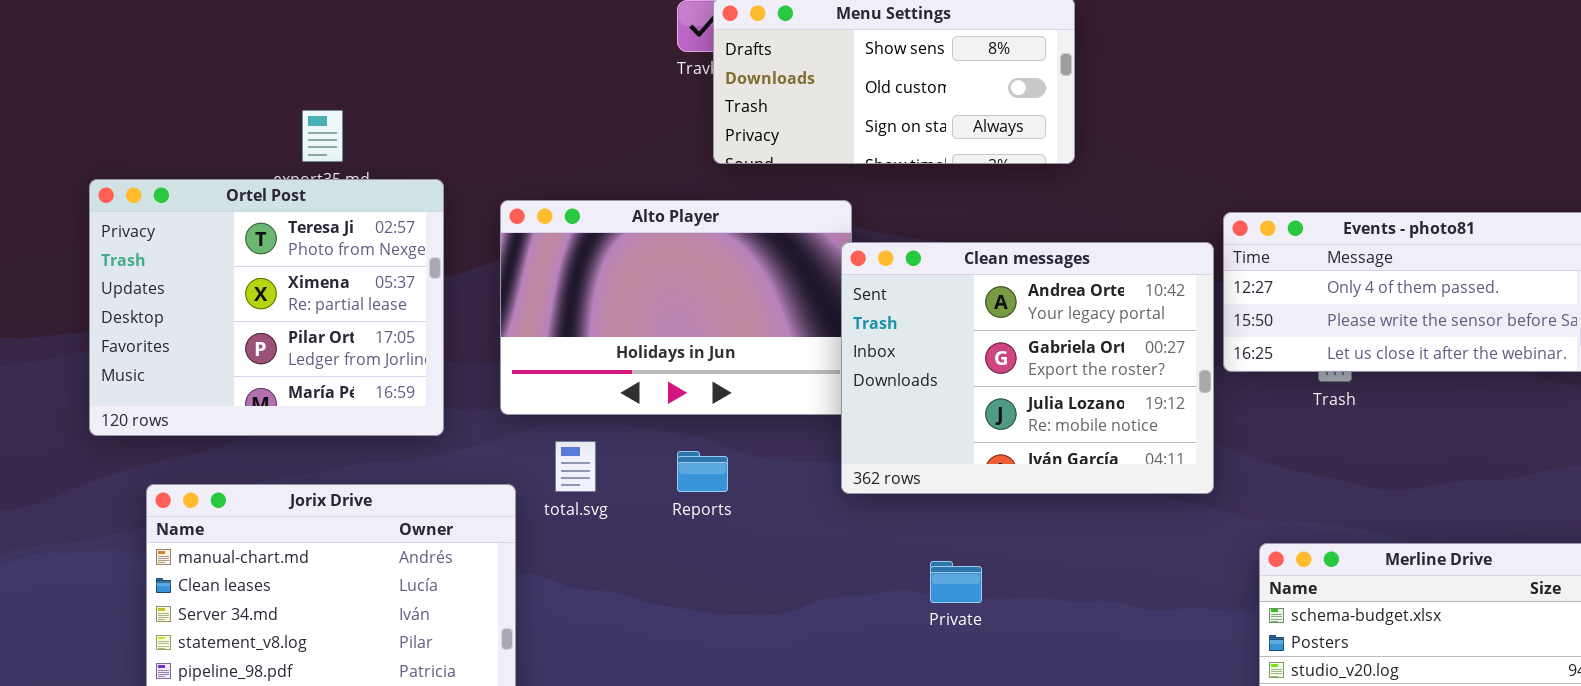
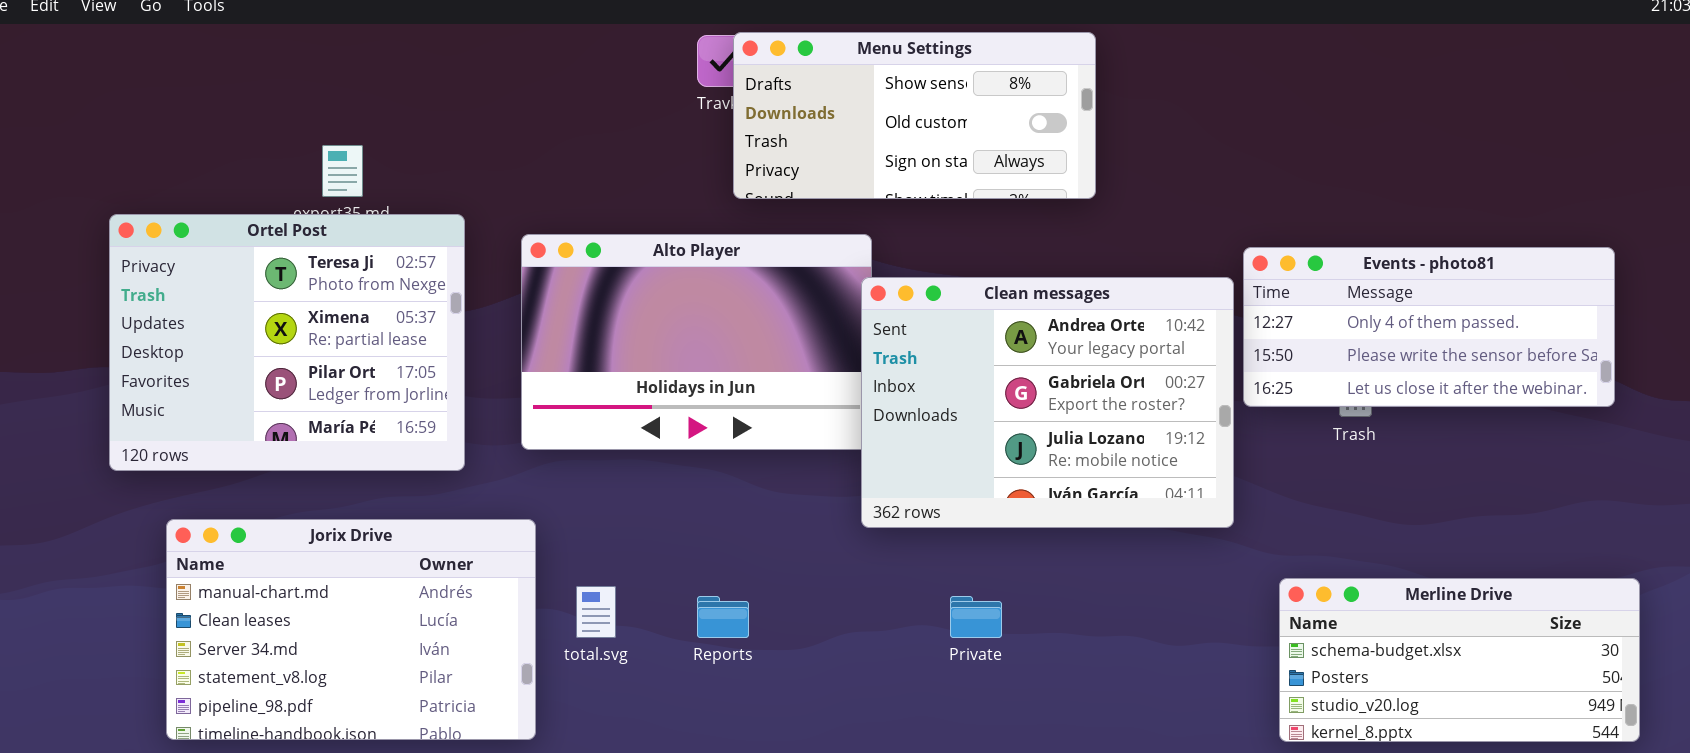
total.svg: [555,441,596,492] -> [576,586,616,638], moved
Reports: [677,451,728,492] -> [697,596,749,638], moved

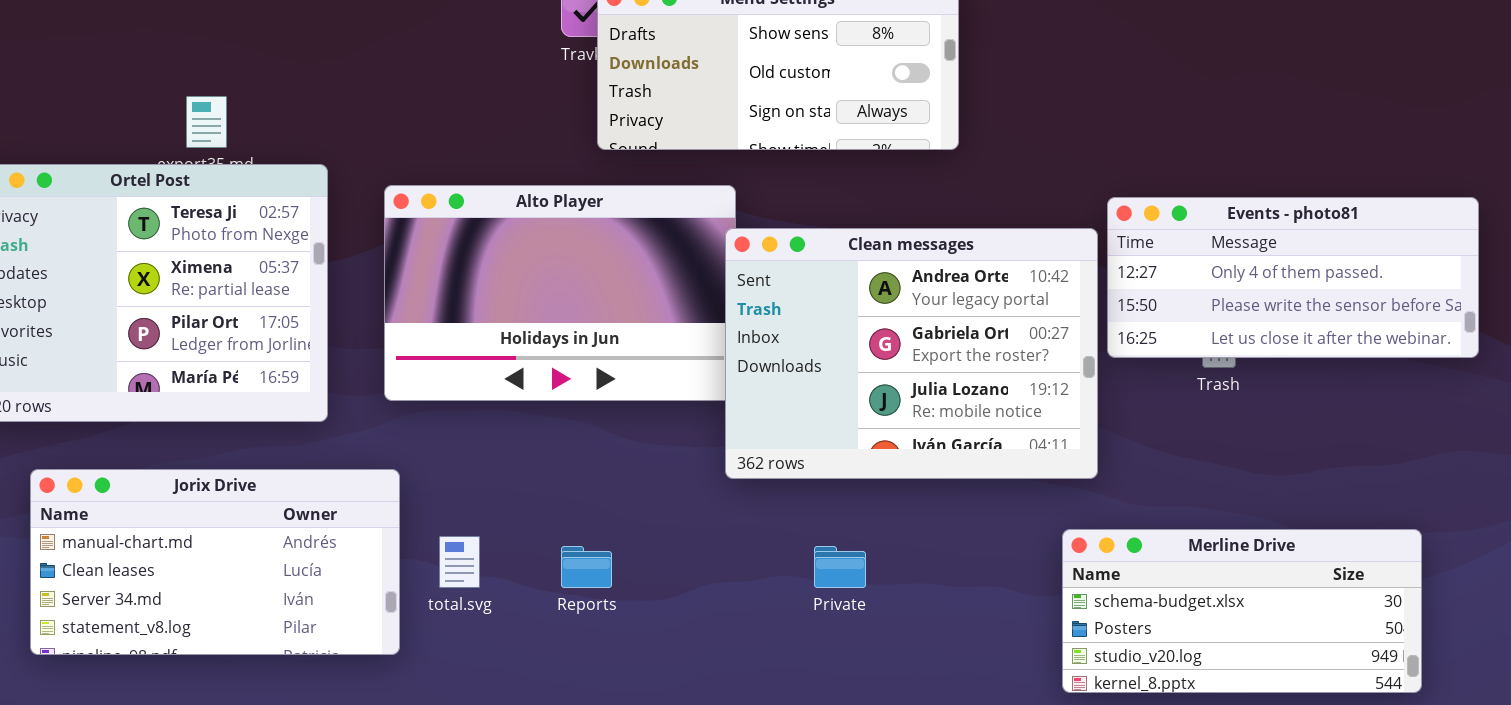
Jorix Drive: [166,519,536,740] -> [30,469,400,655], resized
Merline Drive: [1279,578,1640,742] -> [1062,529,1422,693], moved

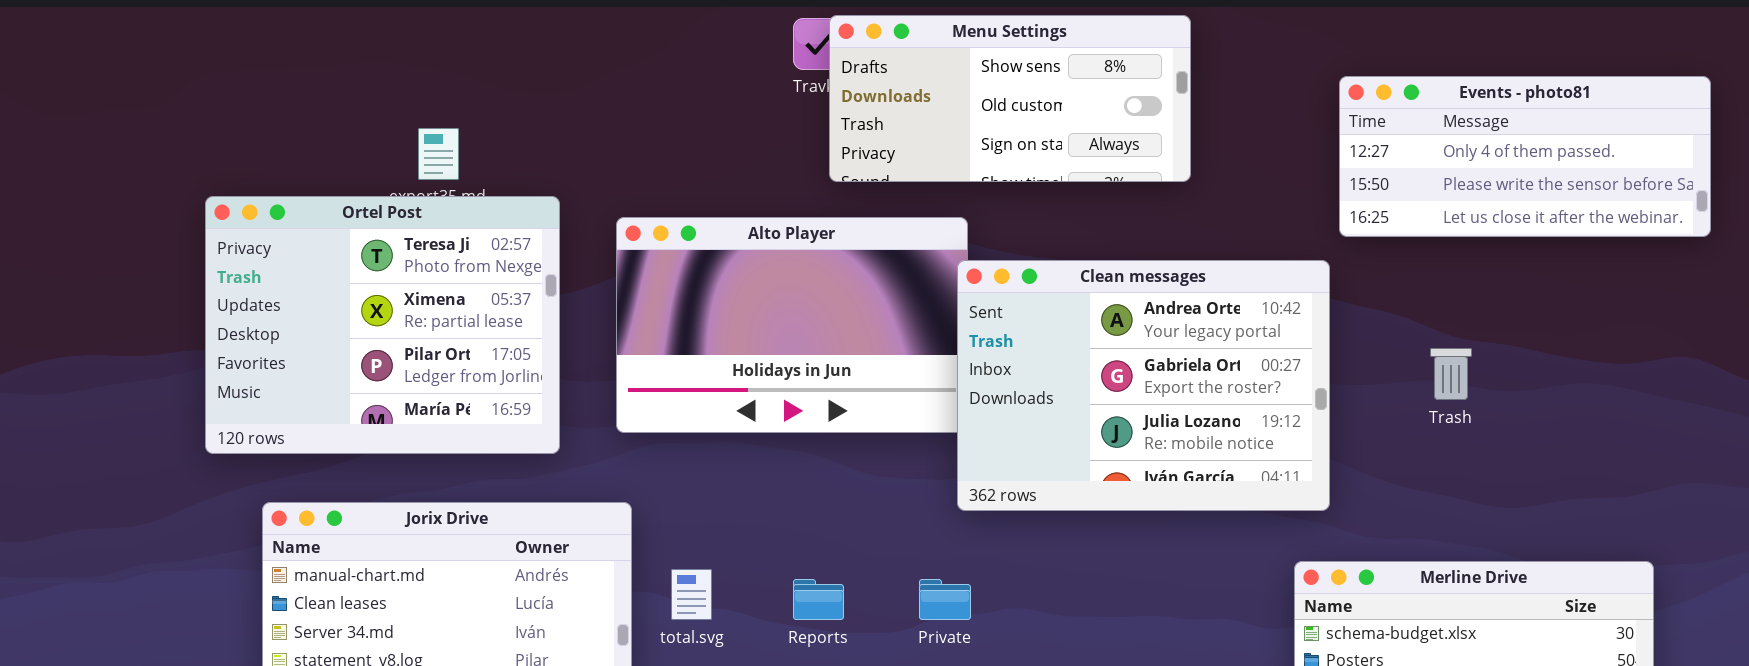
Events - photo81: [1107,197,1479,358] -> [1339,76,1711,237], moved
Private: [814,546,866,588] -> [919,579,971,620], moved

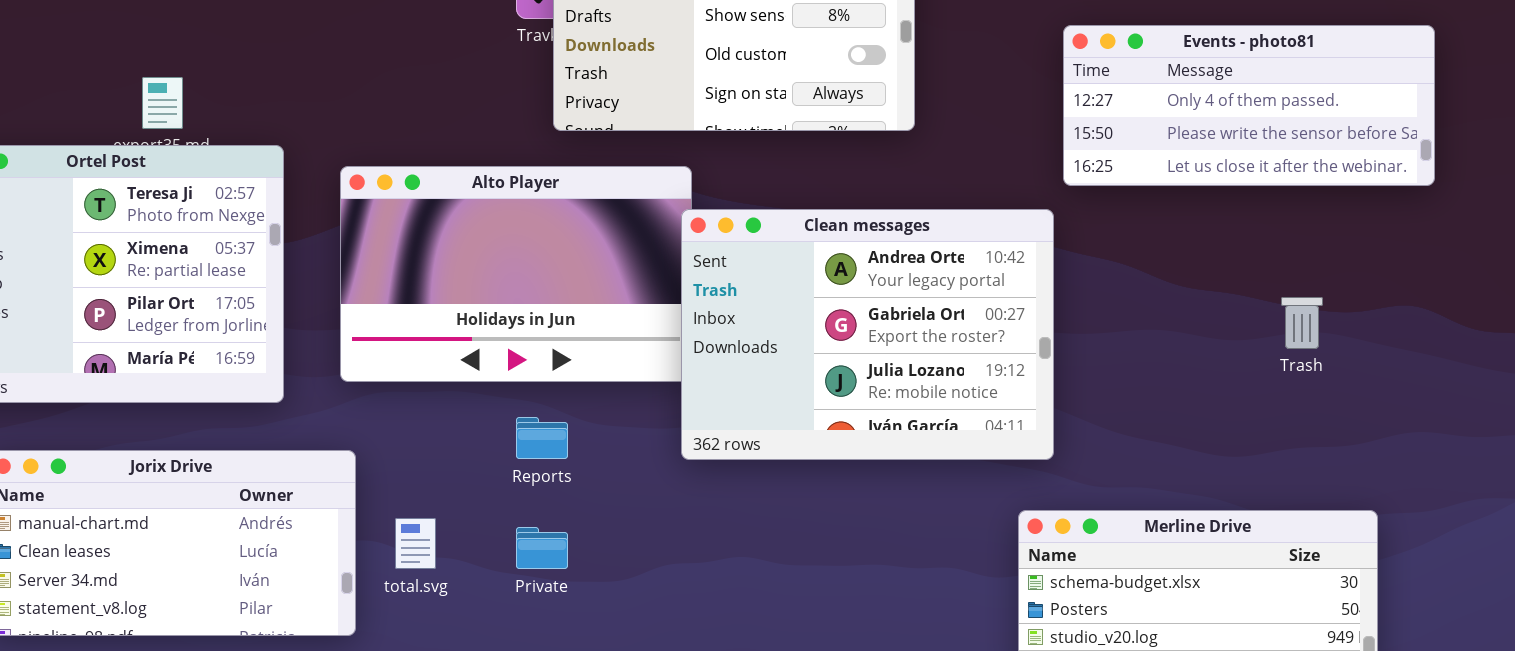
Trash: [1430,348,1472,400] -> [1281,297,1323,349], moved
Reports: [793,579,844,620] -> [516,417,568,459], moved
Private: [919,579,971,620] -> [516,527,568,569], moved

